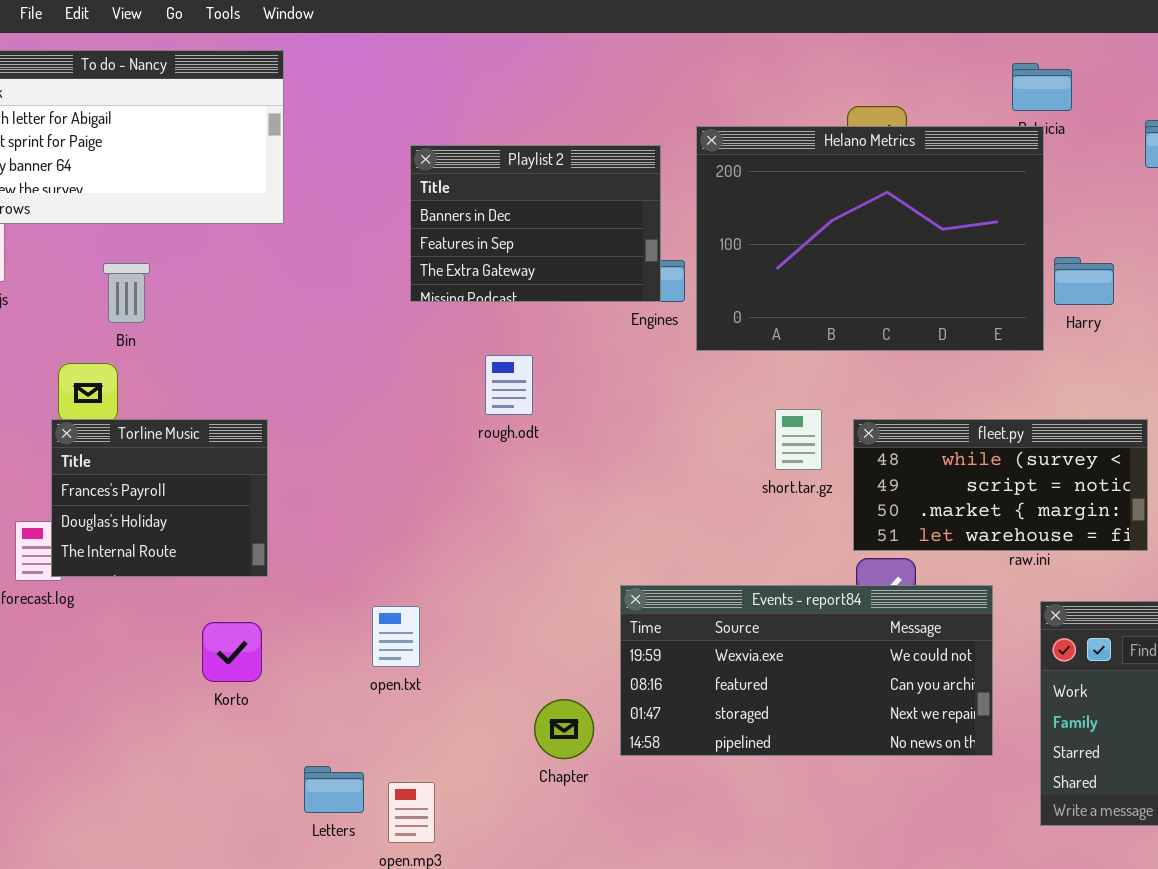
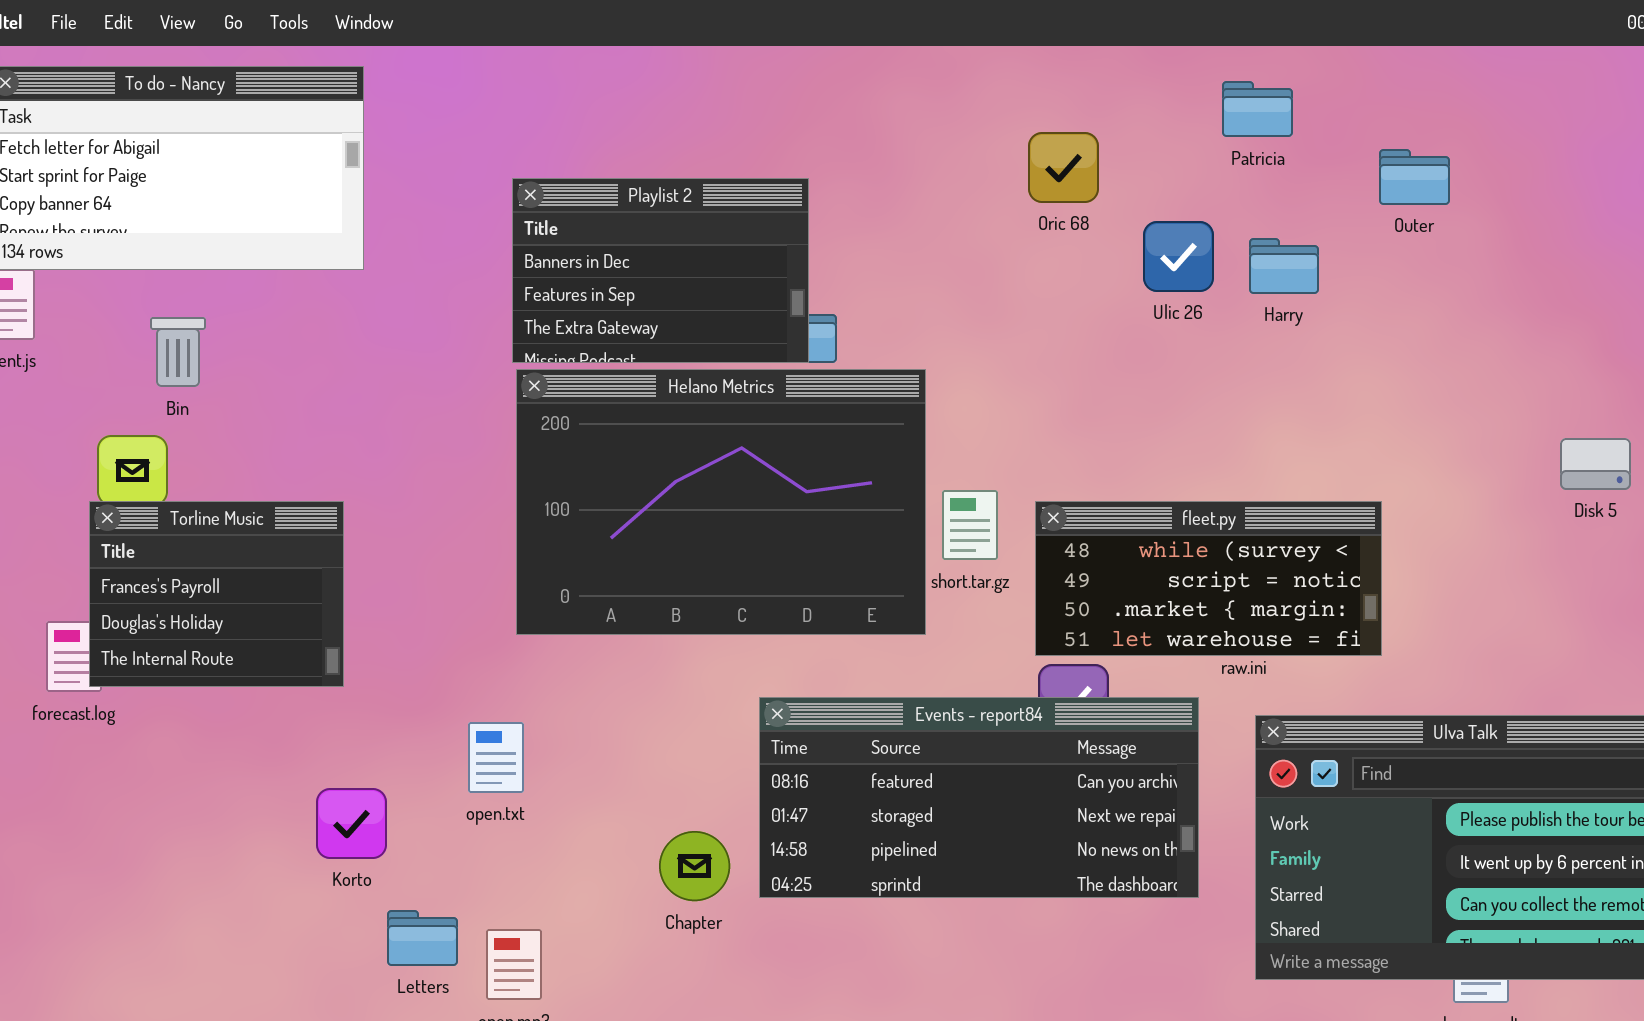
Helano Metrics: [696,126,1044,351] -> [516,369,926,635], moved
Harry: [1054,257,1114,305] -> [1249,238,1319,294], moved
Events - report84: [620,585,993,756] -> [759,697,1199,898], scrolled down 1 row
Korto: [202,622,262,682] -> [316,788,387,859], moved

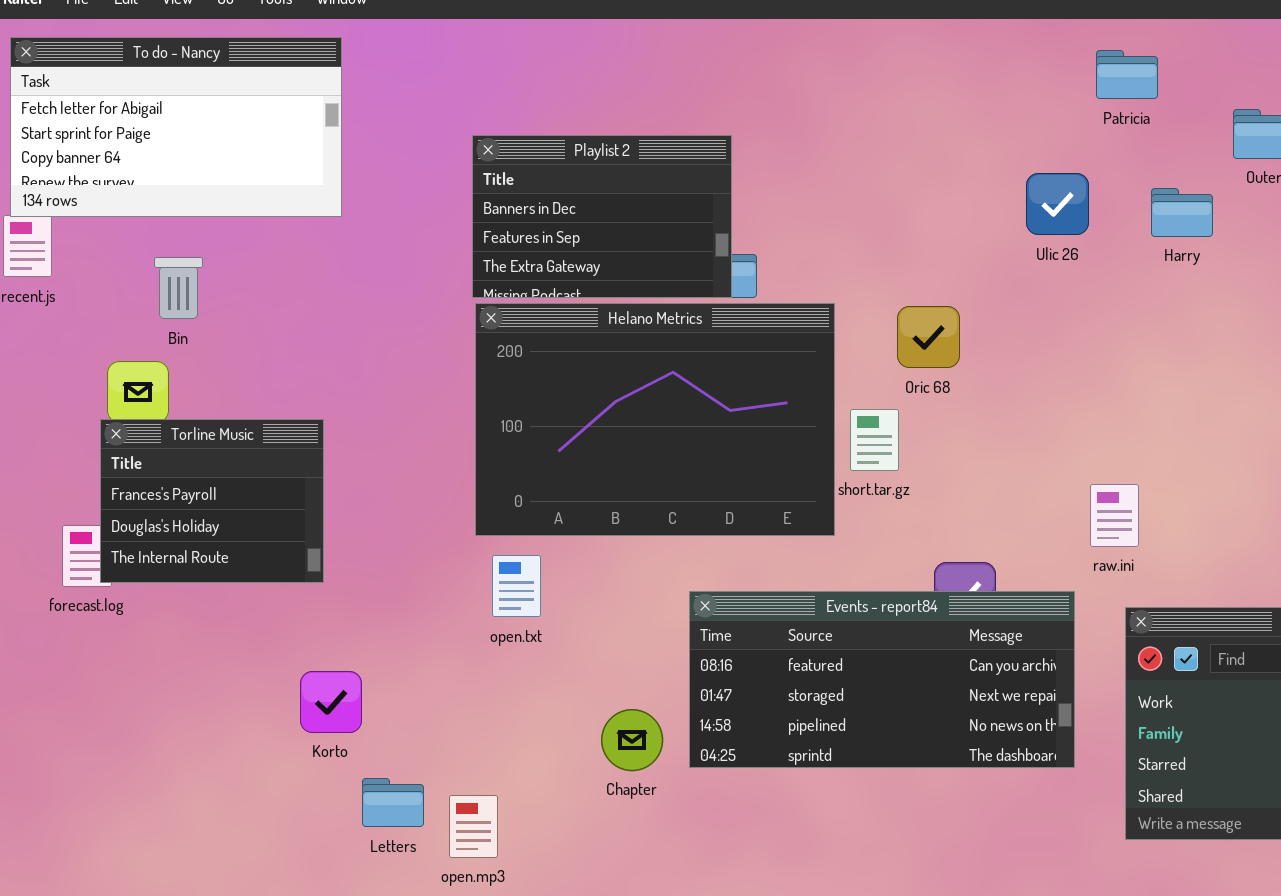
Oric 68: [1028,132,1099,203] -> [897,306,960,368], moved
Harry: [1249,238,1319,294] -> [1151,188,1213,237], moved
fleet.py: [1035,501,1382,656] -> none, closed
open.txt: [468,722,524,793] -> [492,555,541,617], moved

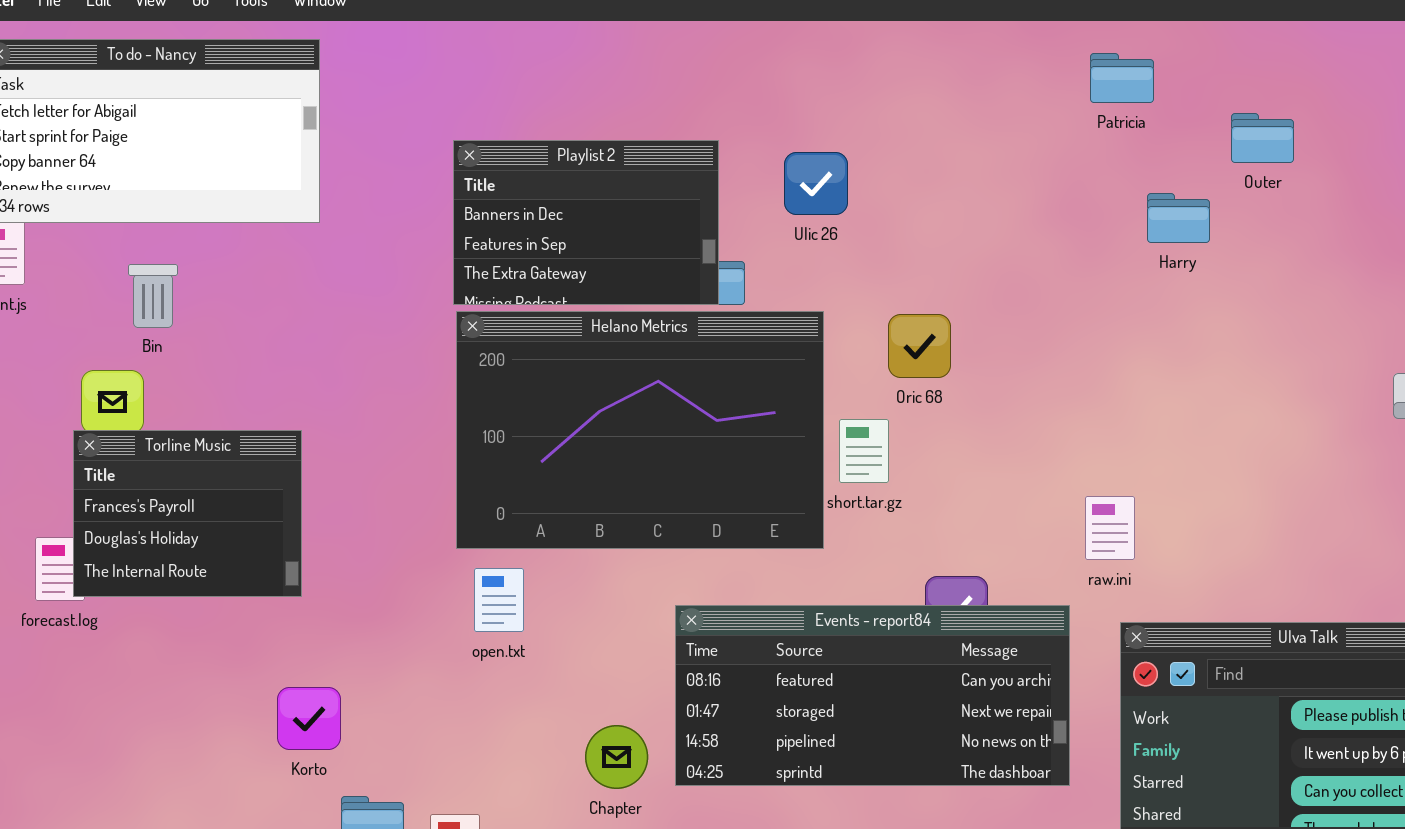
Ulic 26: [1026,173,1089,235] -> [784,152,848,215], moved

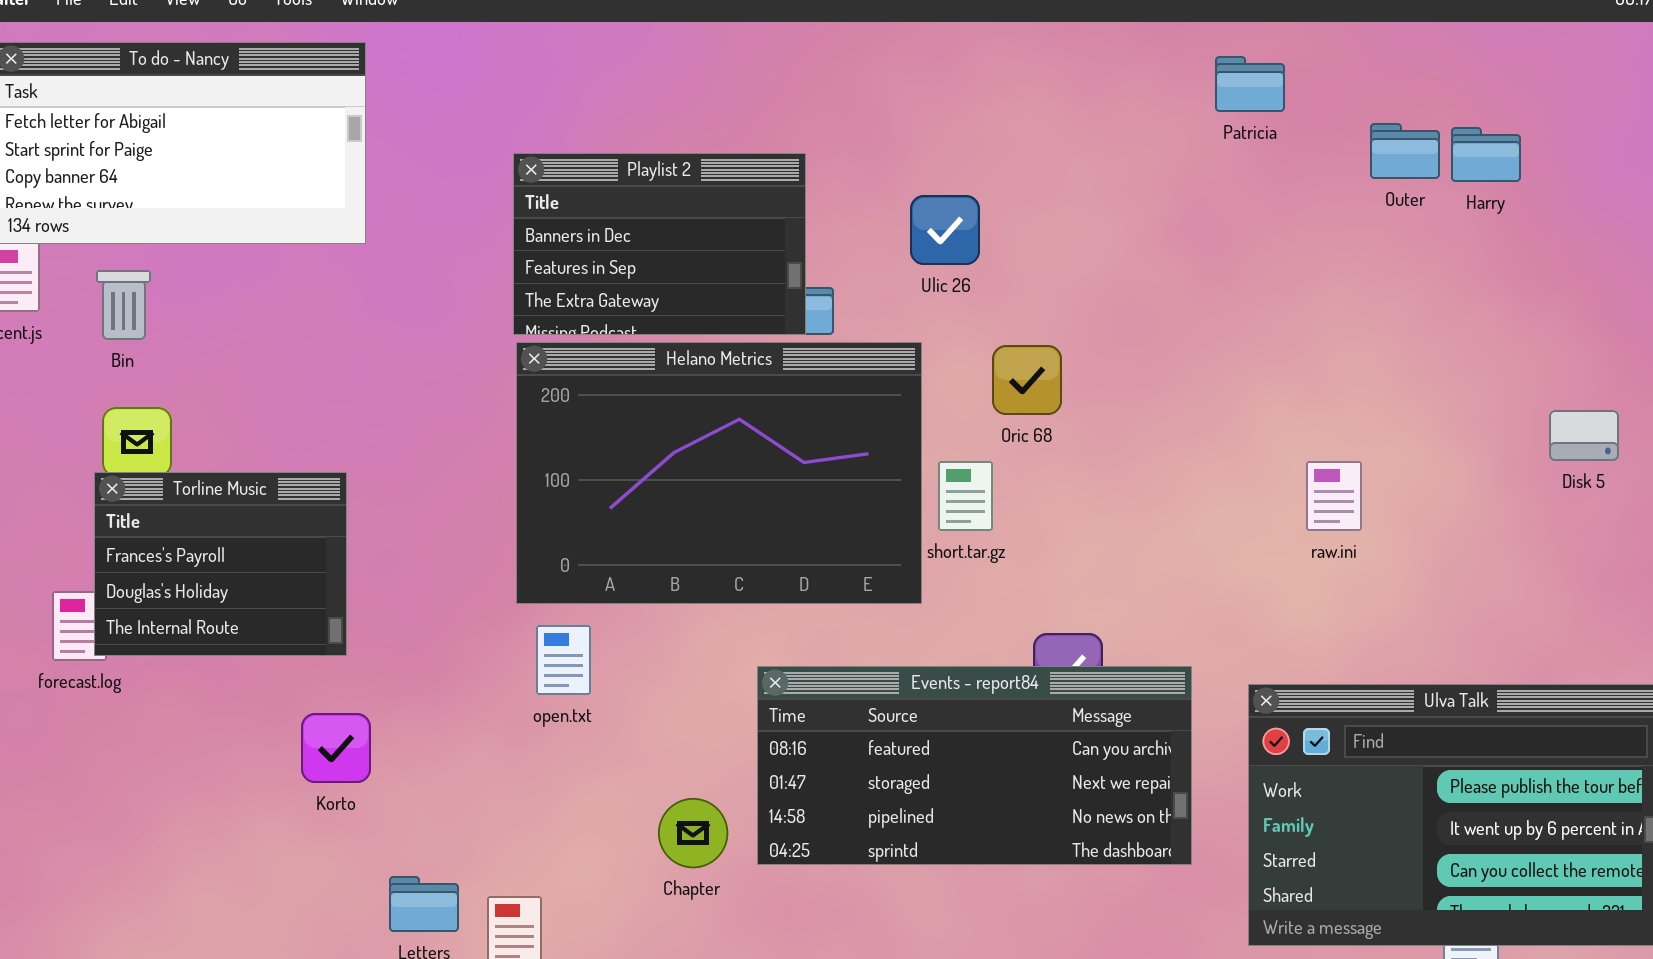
Ulic 26: [784,152,848,215] -> [910,195,980,265], moved
Harry: [1147,193,1210,243] -> [1451,127,1521,182], moved
Bin: [128,264,178,328] -> [96,270,151,340], moved
raw.ini: [1085,496,1135,560] -> [1306,461,1362,531], moved
Korto: [277,687,341,750] -> [301,713,371,783], moved

